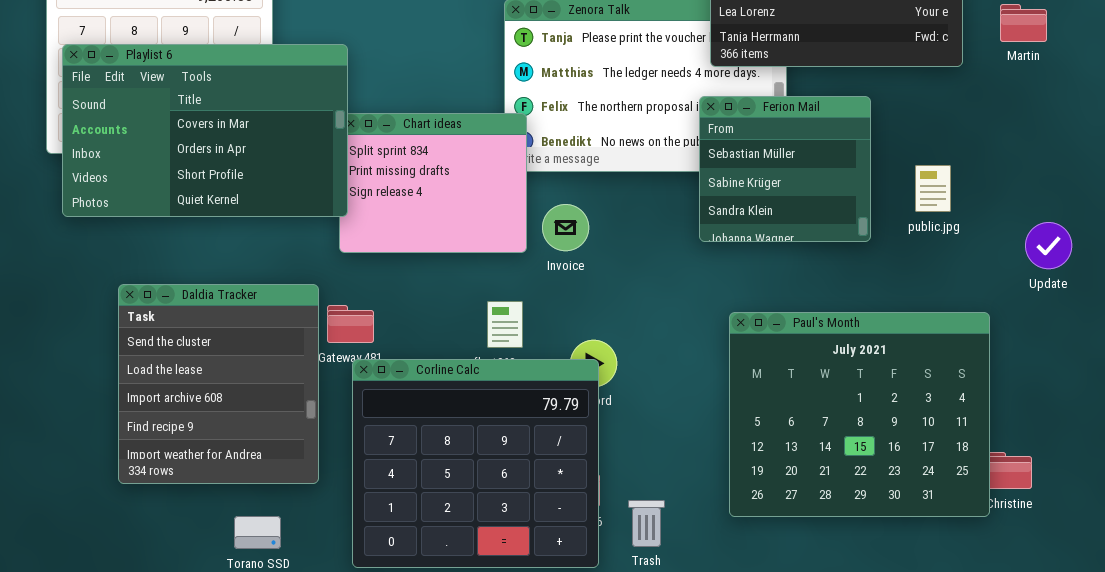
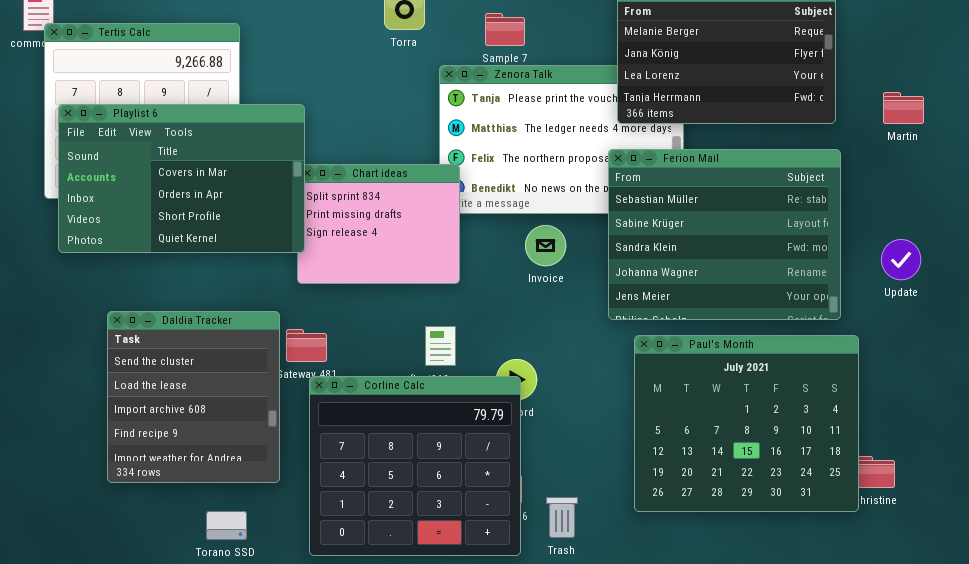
Martin: [1000,4,1047,42] -> [883,92,924,124], moved
Ferion Mail: [699,96,871,242] -> [608,149,841,320], resized
Invoice: [542,204,589,251] -> [525,225,566,266], moved
Update: [1025,222,1072,269] -> [881,239,921,280], moved

